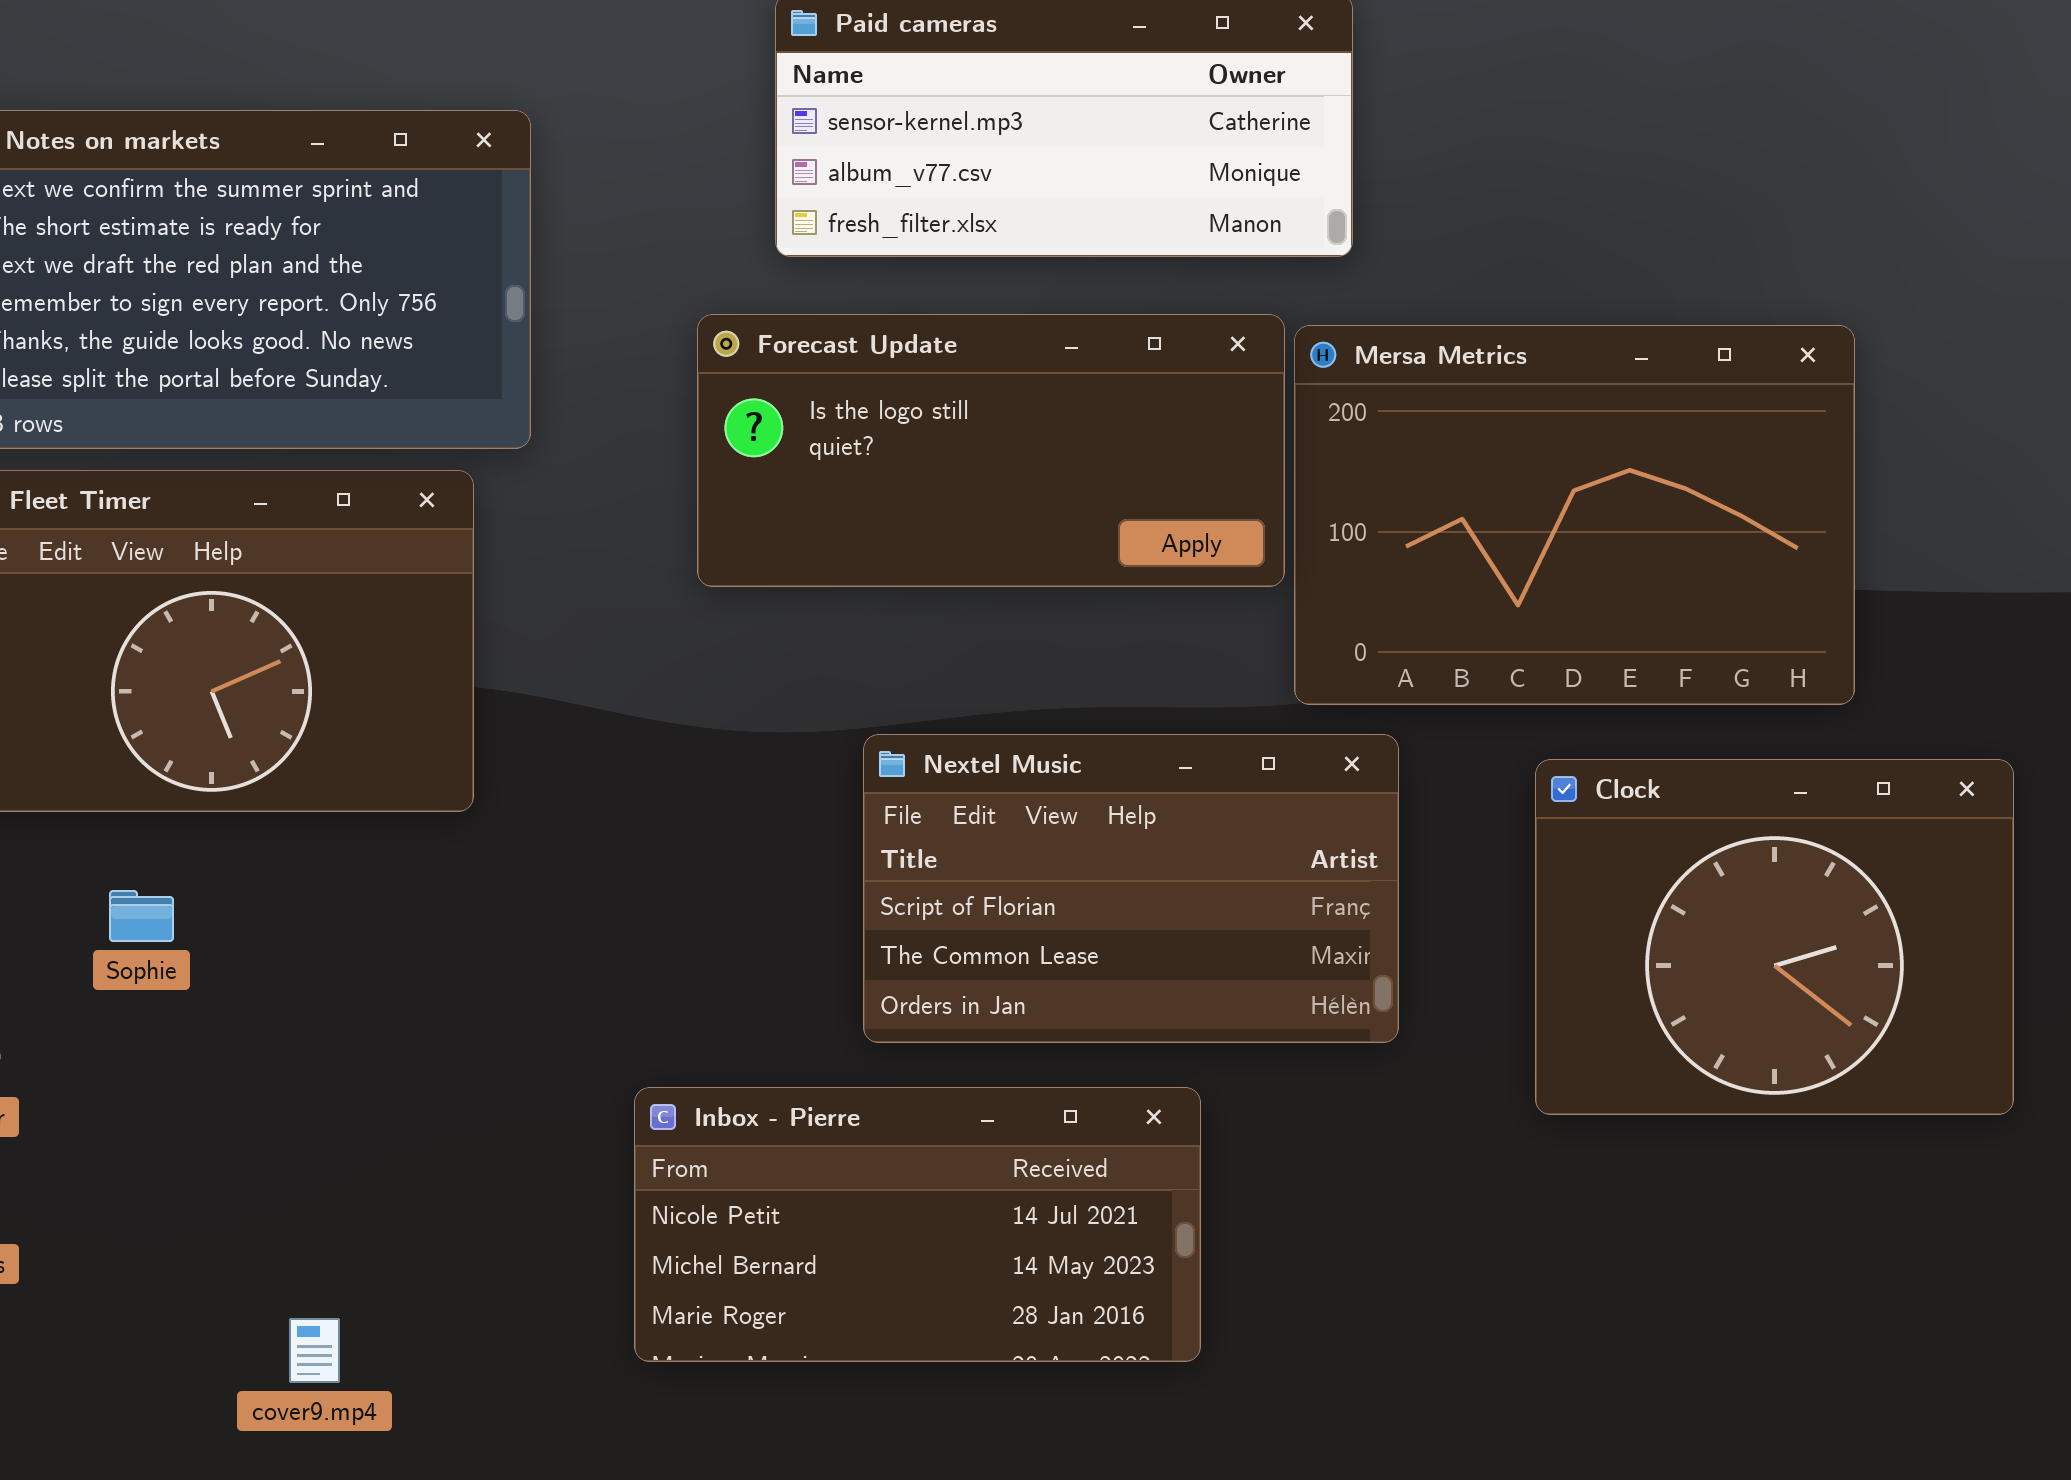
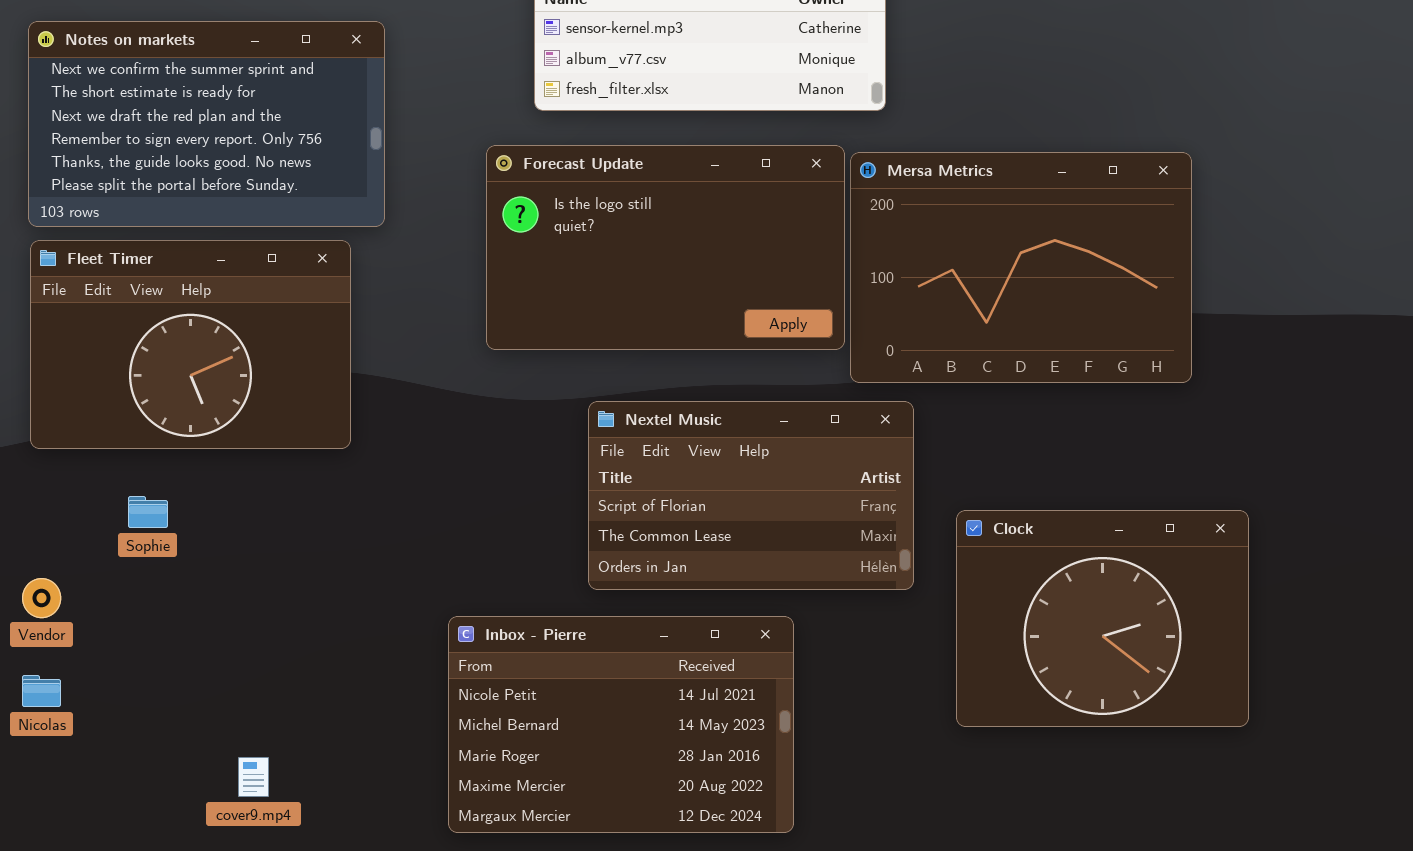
Forecast Update: [697,314,1285,587] -> [486,145,845,350], resized
Clock: [1535,759,2014,1115] -> [956,510,1249,727], moved
Inbox - Pierre: [634,1087,1201,1362] -> [448,616,794,833], resized

